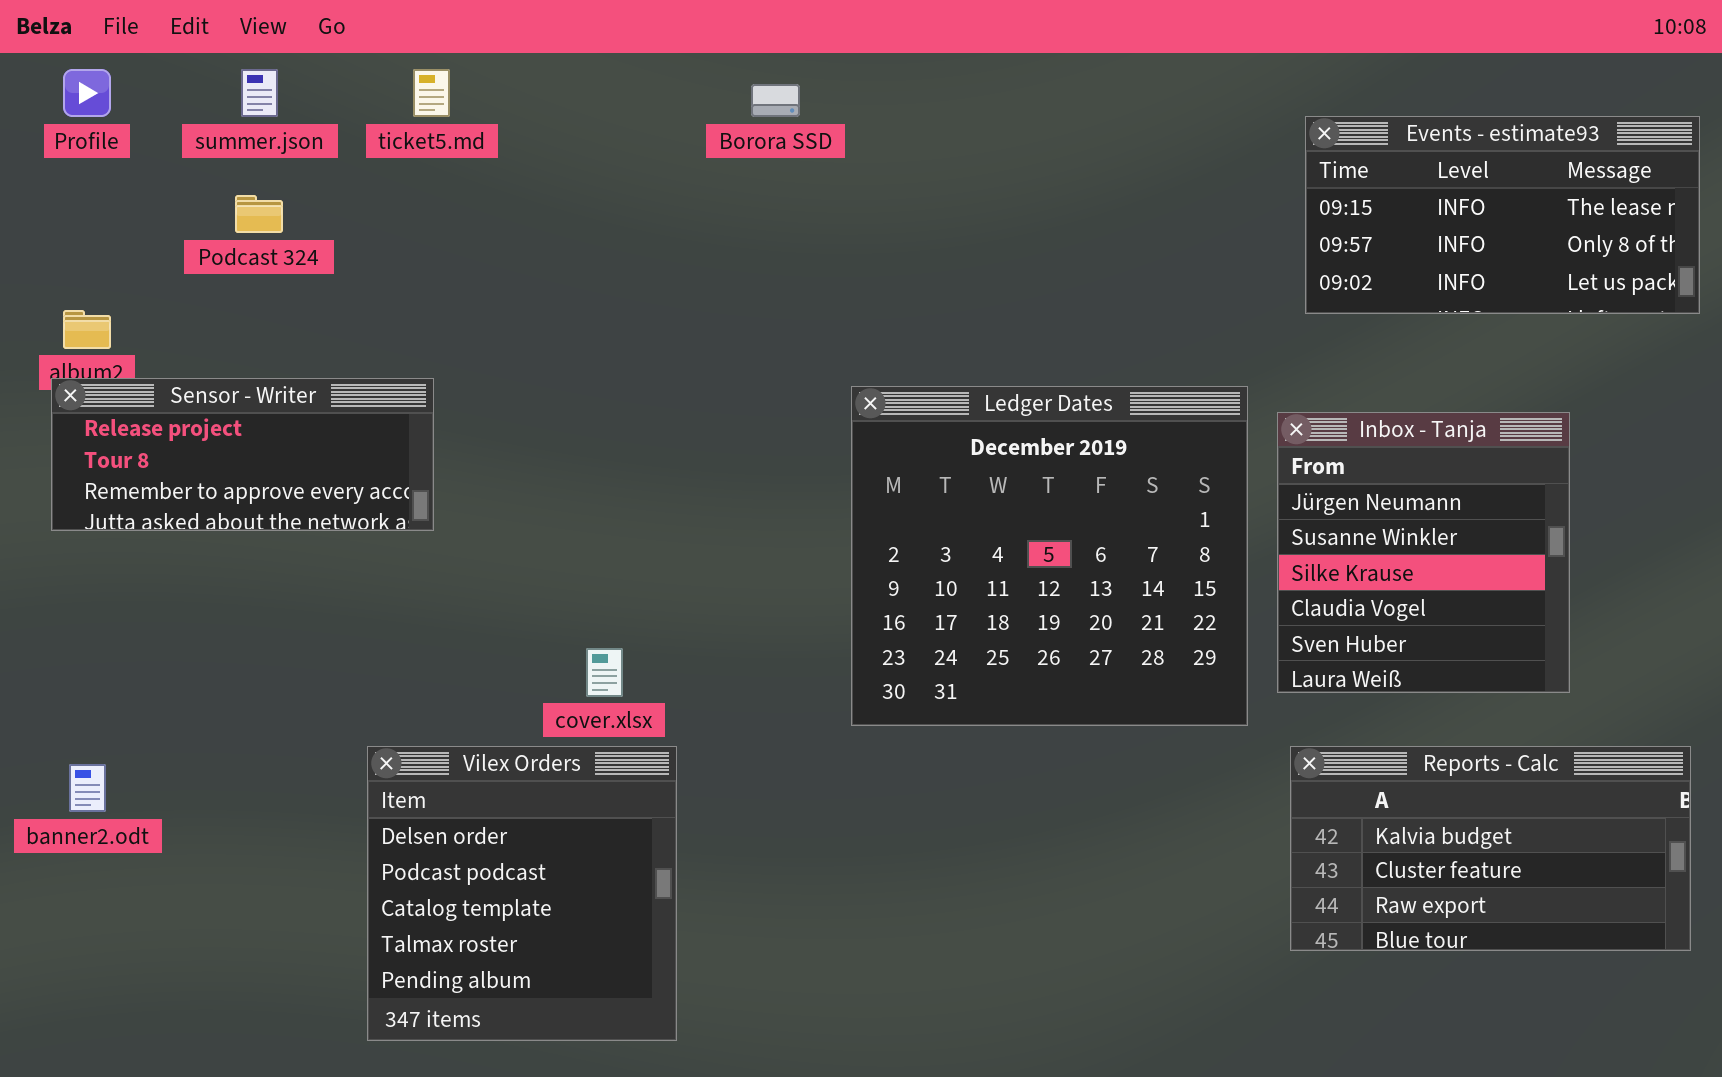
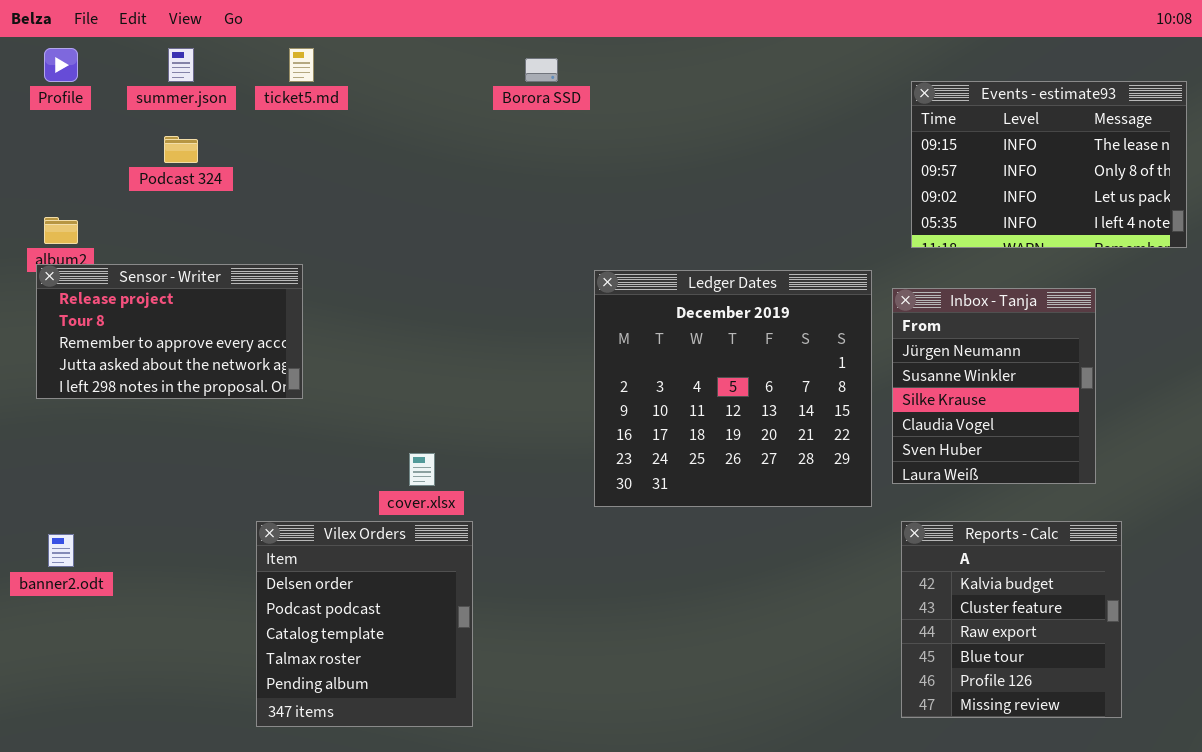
Events - estimate93: [1305,116,1700,314] -> [911,81,1187,248], resized
Sensor - Writer: [51,378,434,531] -> [36,264,303,399], resized
Reports - Calc: [1290,746,1691,951] -> [901,521,1122,718], resized

